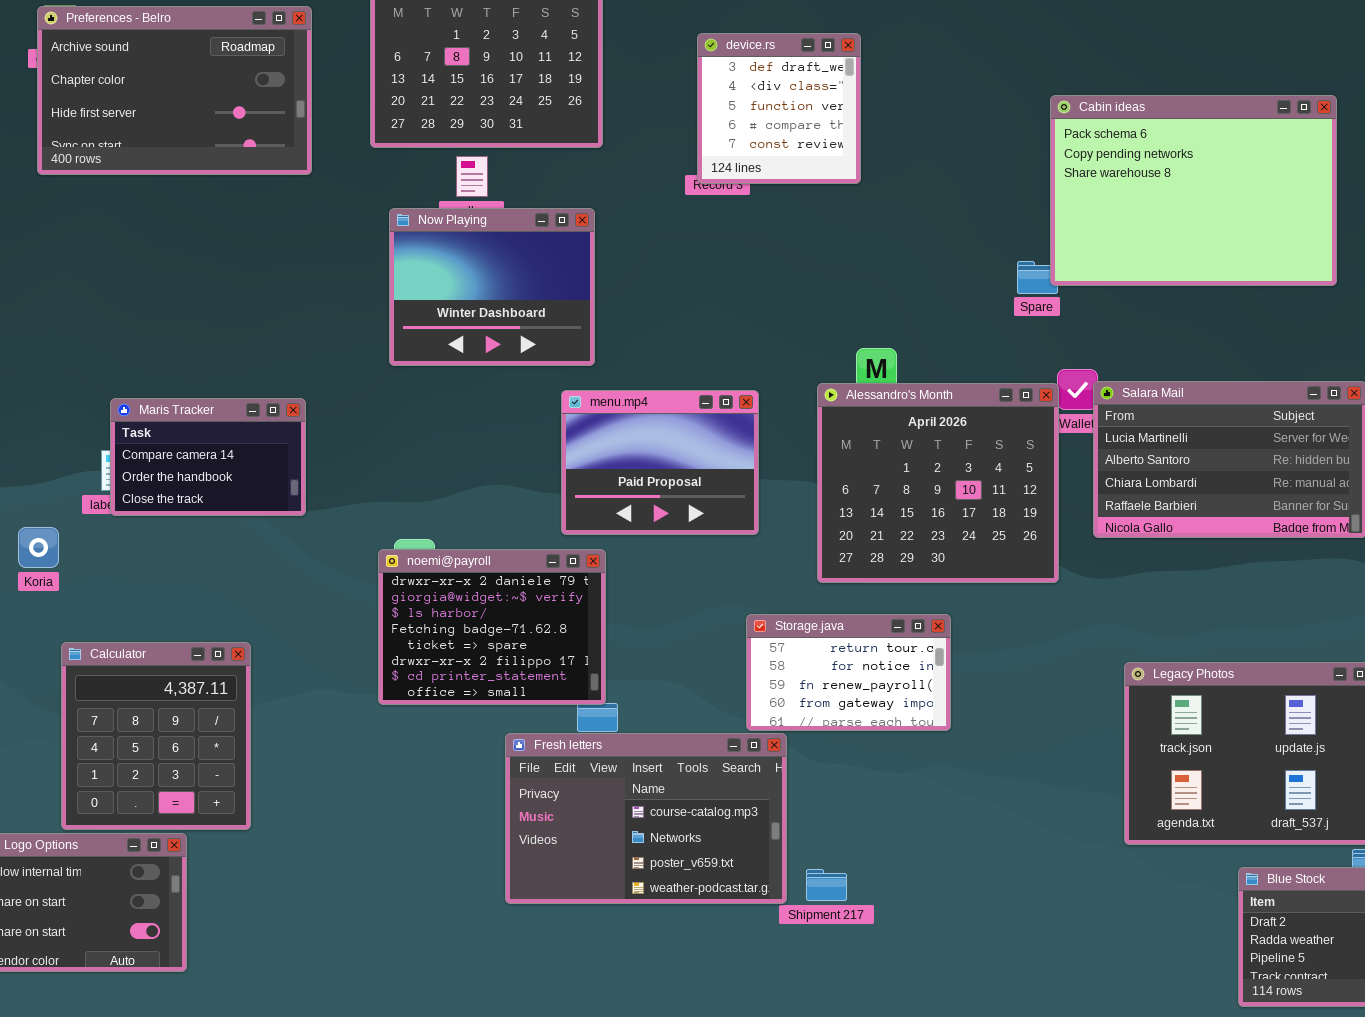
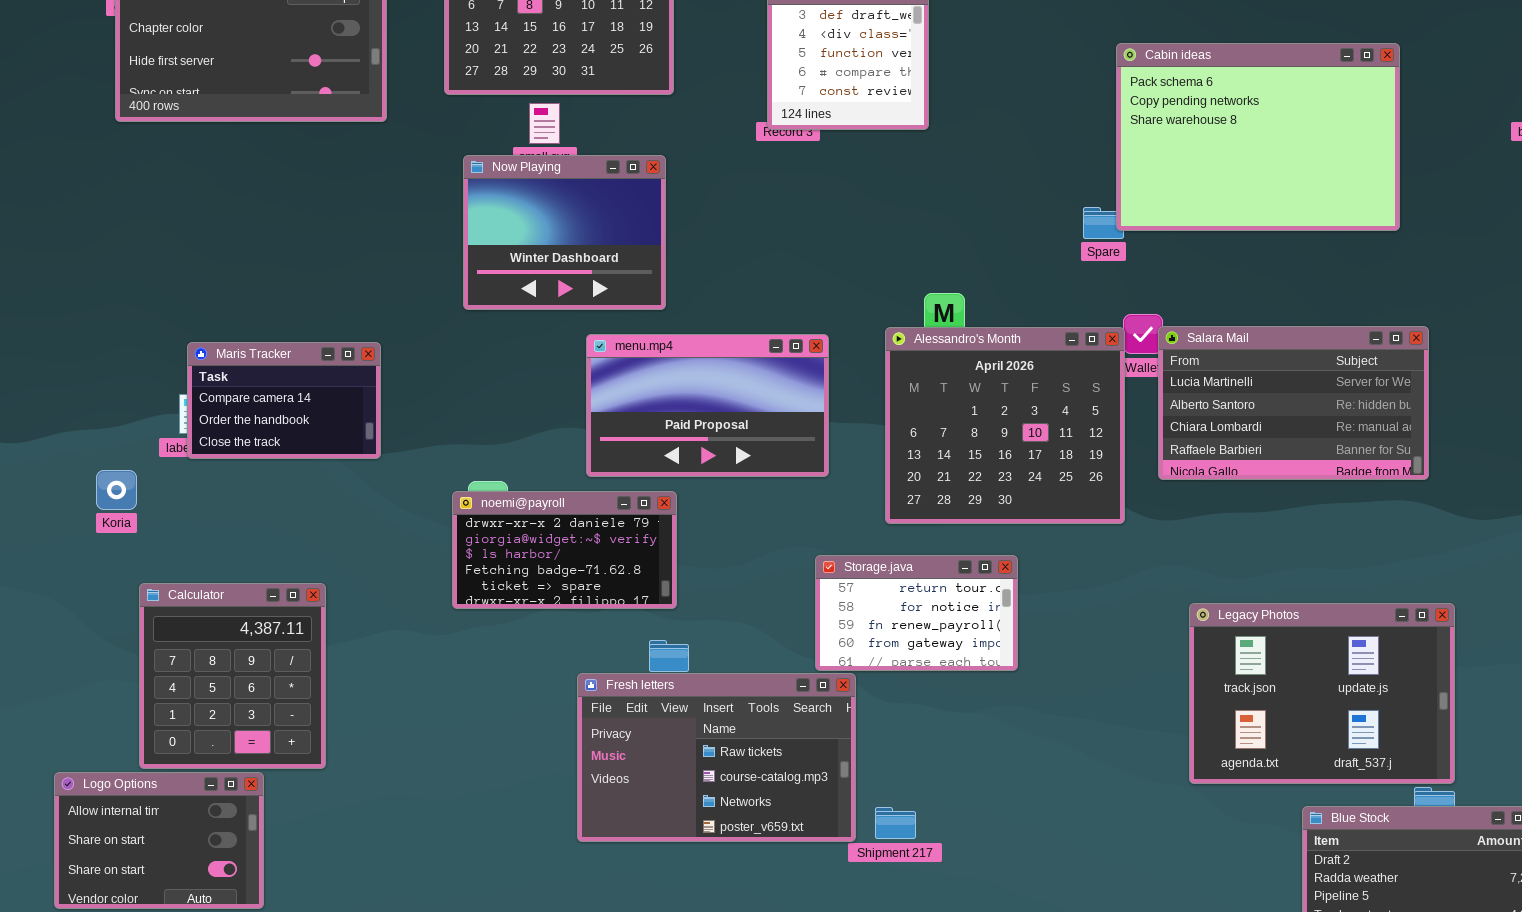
menu.mp4: [561,390,759,535] -> [586,334,829,477], resized
noemi@payroll: [378,549,606,705] -> [452,491,677,609], resized
Fresh letters: [505,733,787,904] -> [577,673,856,842], scrolled up 1 row

